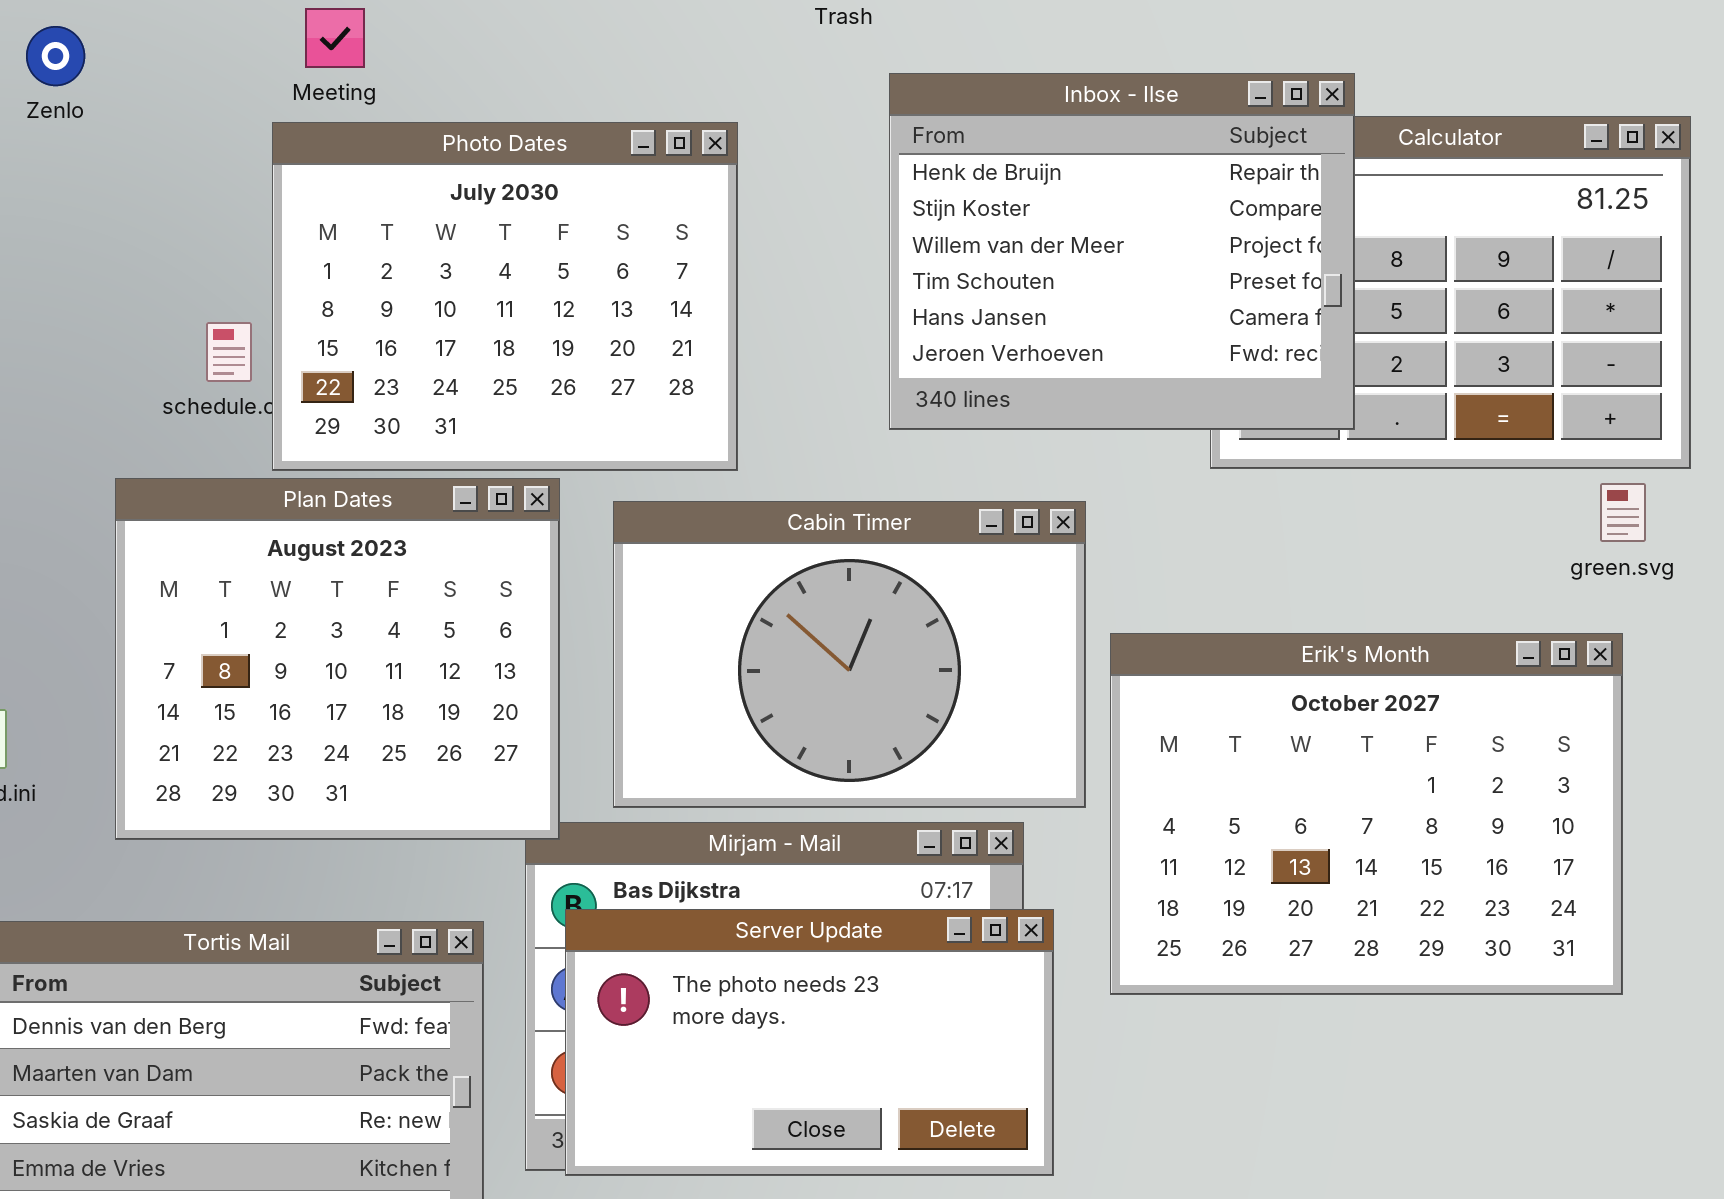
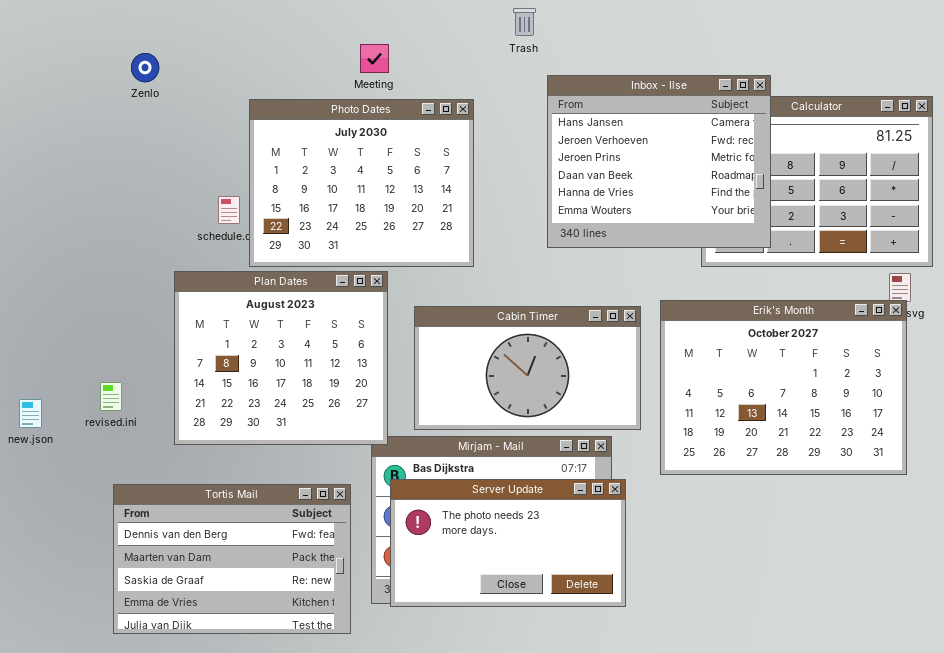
Meeting: [305,8,365,68] -> [360,44,389,73], moved
Inbox - Ilse: [889,73,1355,430] -> [547,75,771,248], scrolled down 4 rows
Cabin Timer: [613,501,1086,808] -> [414,306,641,430], resized
Erik's Month: [1110,633,1623,995] -> [660,300,907,475], moved

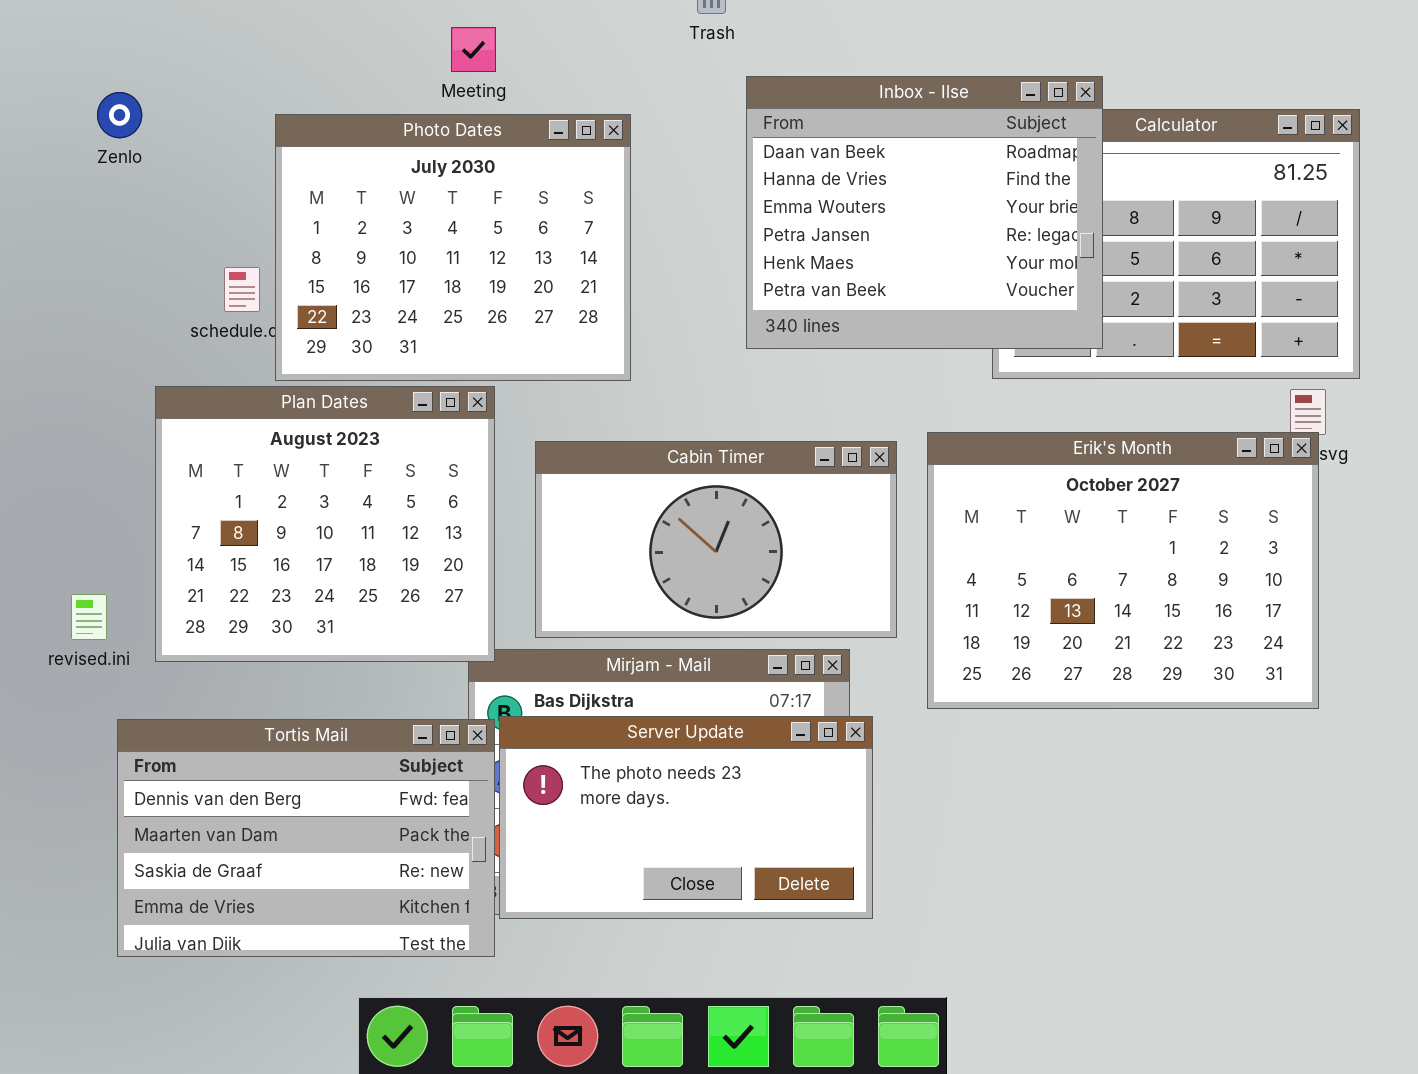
Zenlo: [131,53,159,82] -> [97,92,142,138], moved
Inbox - Ilse: [547,75,771,248] -> [746,76,1103,349], scrolled down 3 rows
revised.ini: [100,382,122,411] -> [71,594,107,640], moved
Tortis Mail: [113,484,351,634] -> [117,719,495,957], moved

